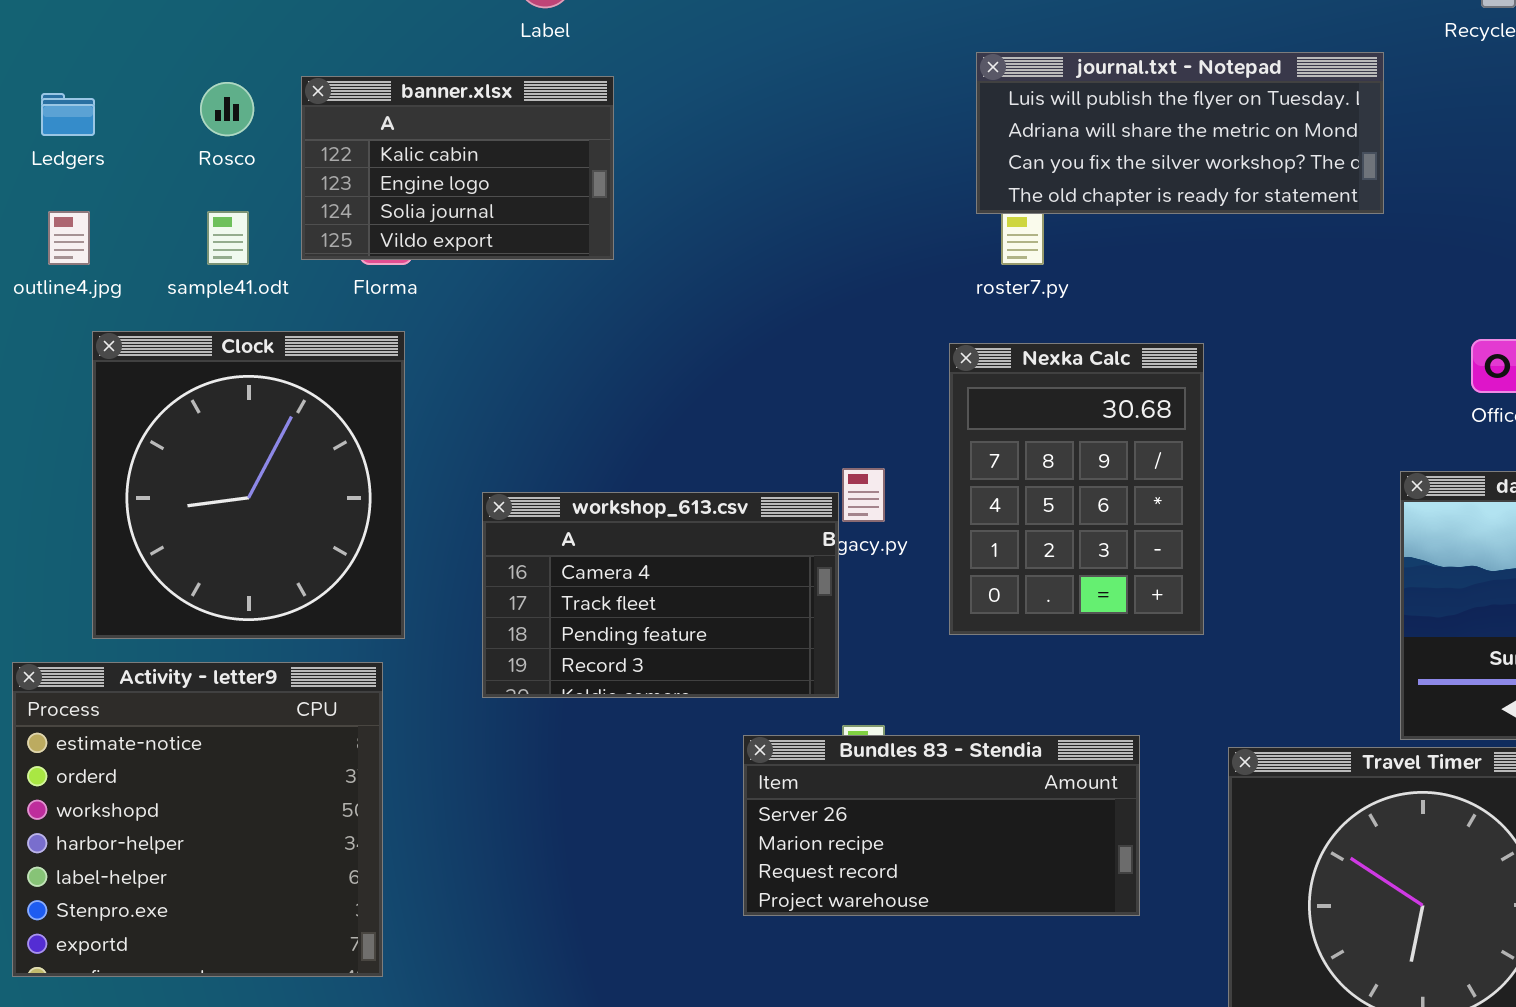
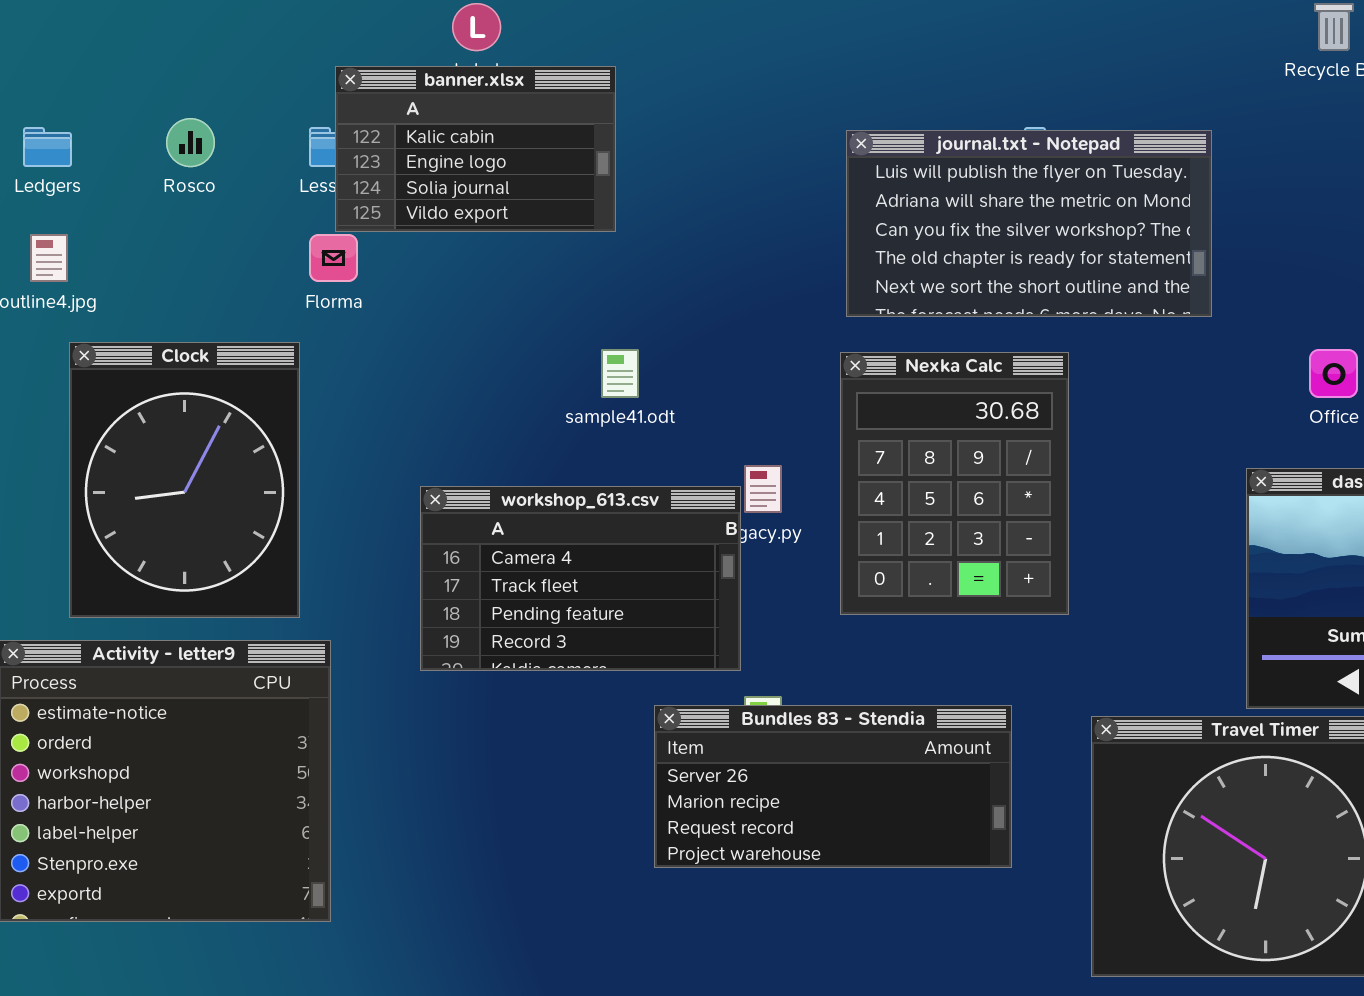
journal.txt - Notepad: [976,52,1384,214] -> [846,130,1212,317], moved, resized
banner.xlsx: [301,76,614,260] -> [335,66,616,232], moved
sample41.odt: [207,211,249,265] -> [601,349,639,398], moved
Clock: [92,331,405,639] -> [69,342,300,618], resized

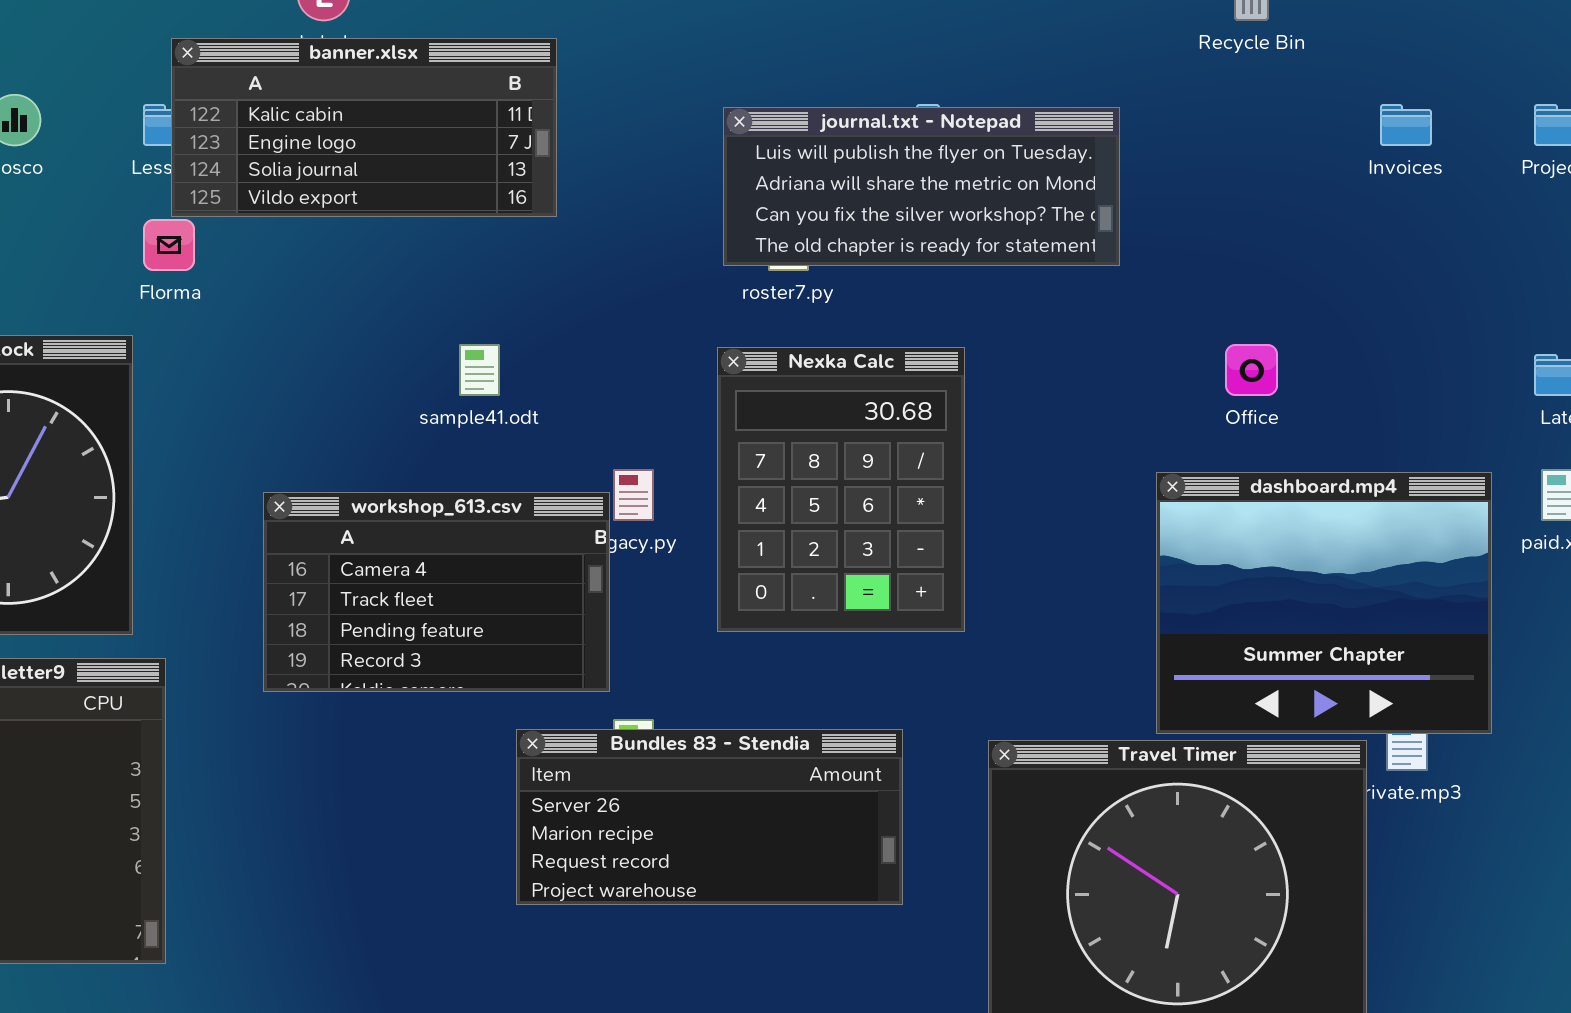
banner.xlsx: [335,66,616,232] -> [171,38,557,217], resized
journal.txt - Notepad: [846,130,1212,317] -> [723,107,1120,266], resized

